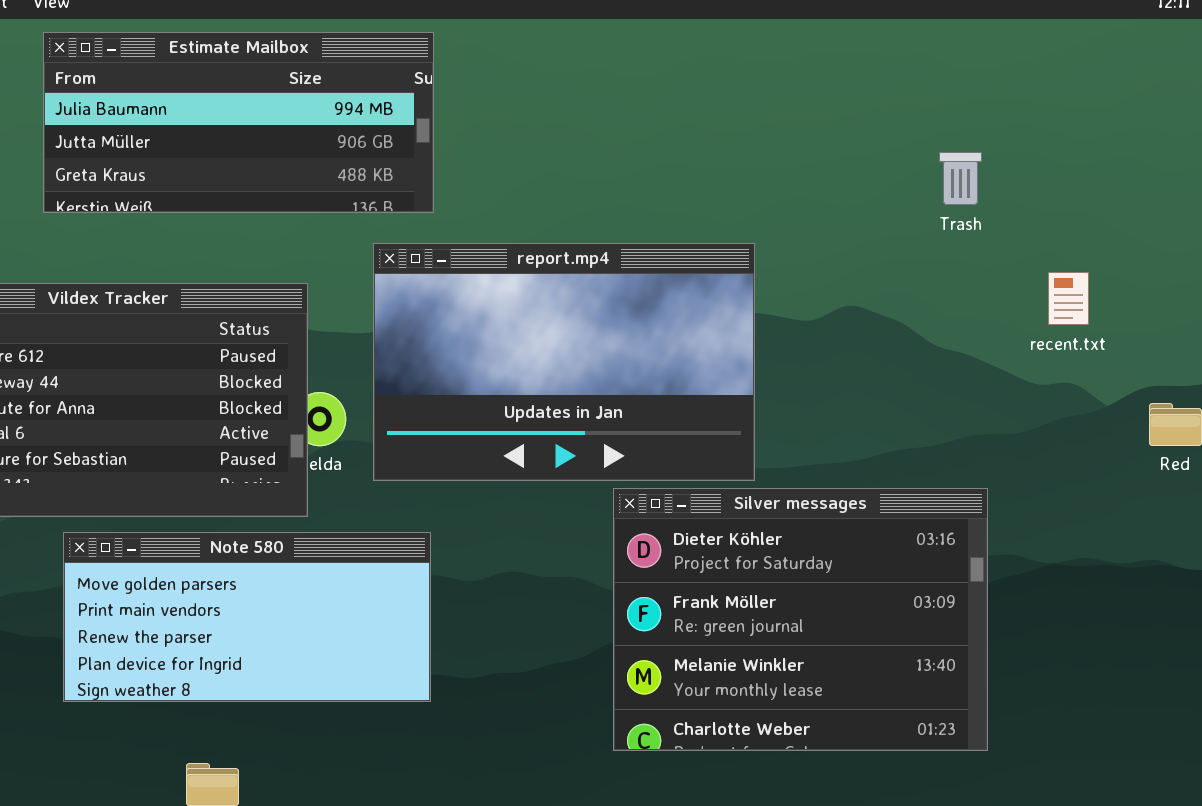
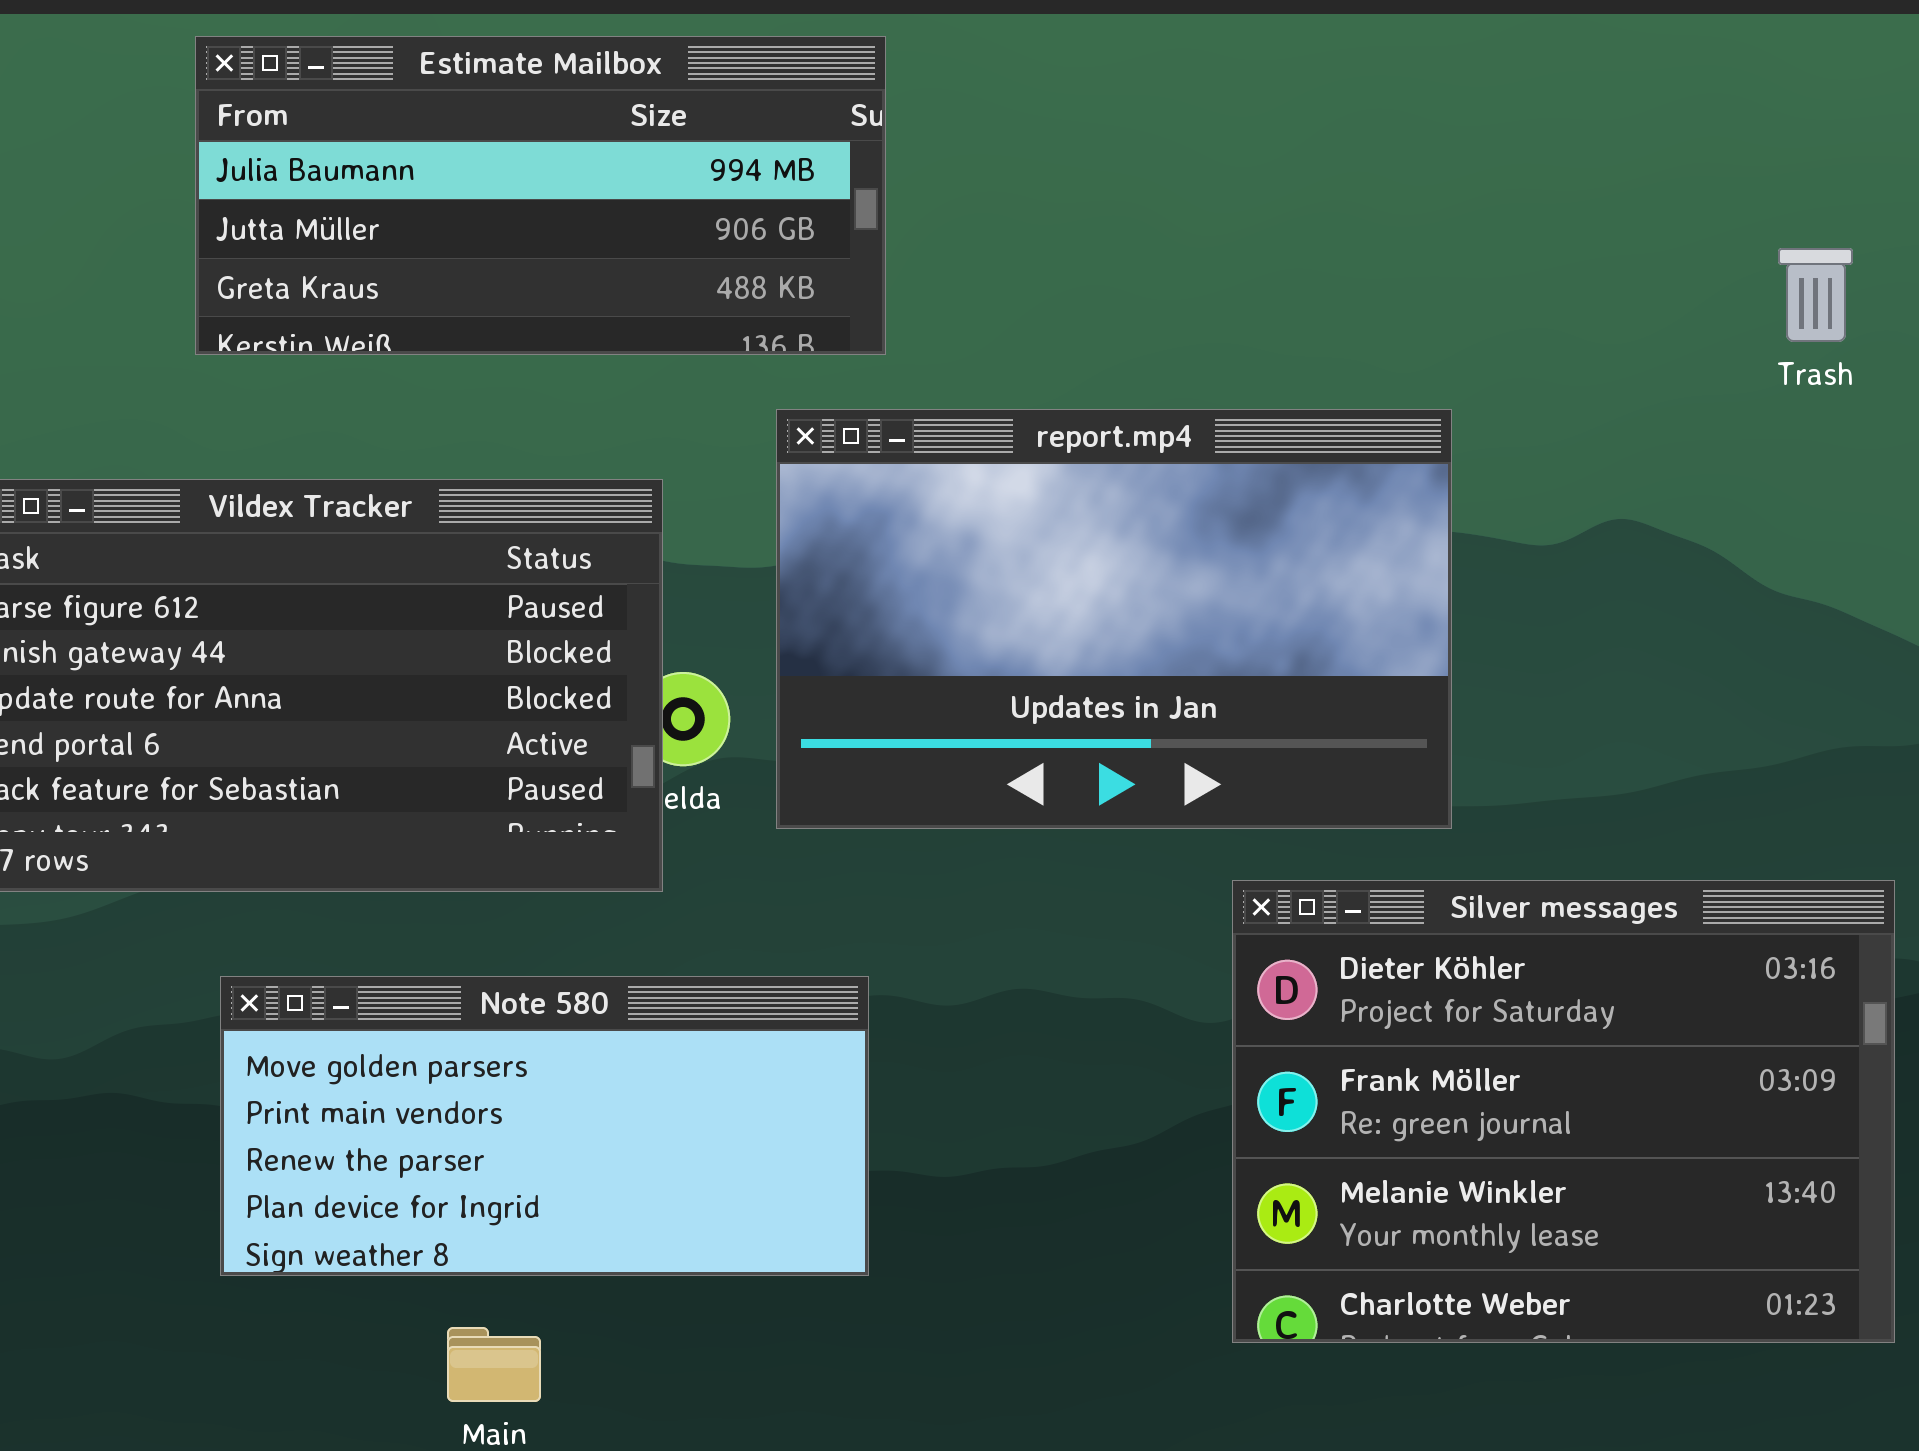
Silver messages: [613,488,988,751] -> [1232,880,1895,1343], moved
Note 580: [63,532,431,702] -> [220,976,869,1276], moved

